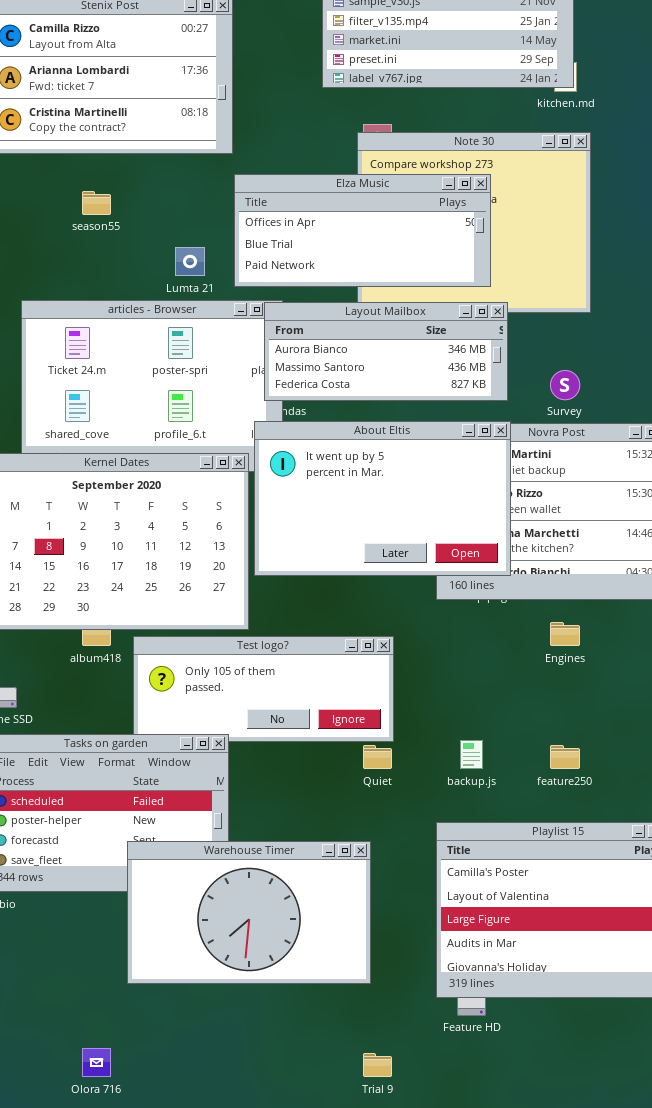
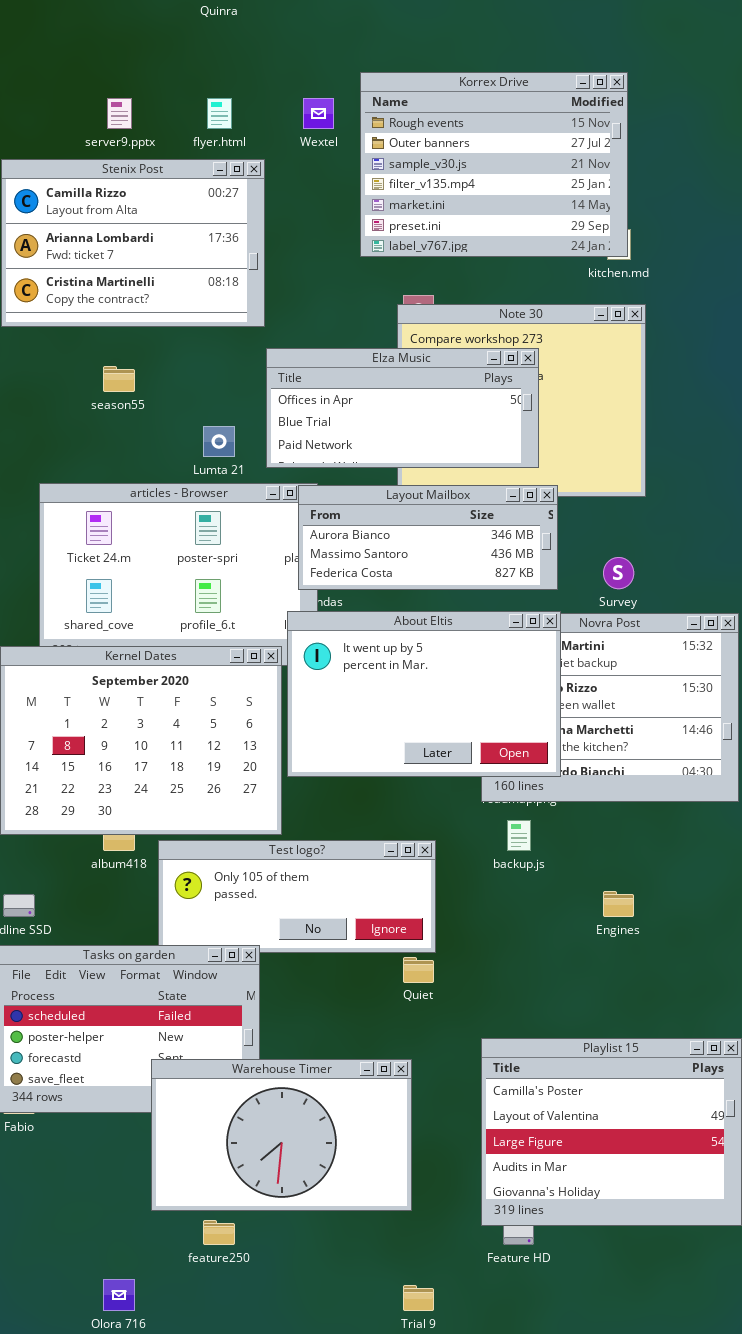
Engines: [550,622,580,646] -> [603,891,634,917], moved
backup.js: [460,740,483,769] -> [507,820,531,851], moved
feature250: [550,745,580,769] -> [203,1220,235,1245], moved

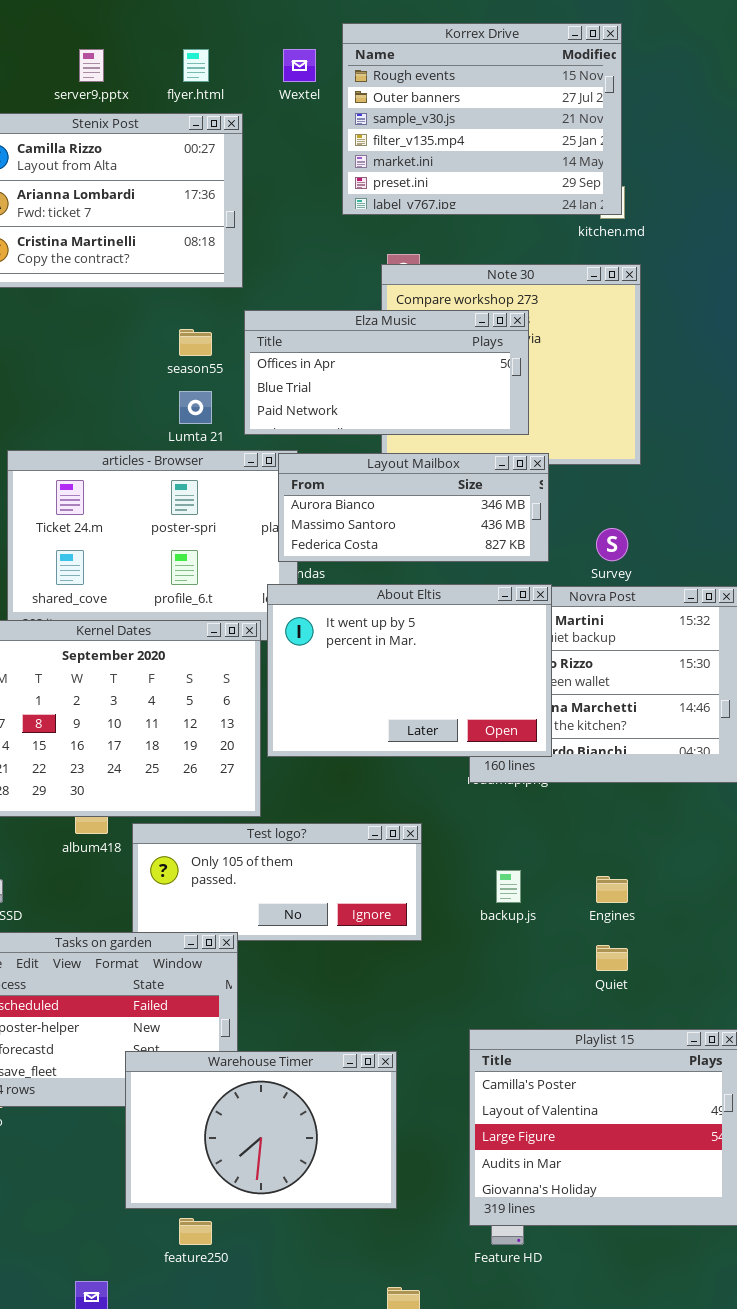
season55: [103,366,135,392] -> [179,329,212,356], moved
backup.js: [507,820,531,851] -> [496,870,521,903], moved
Quiet: [403,957,434,983] -> [596,945,628,971], moved

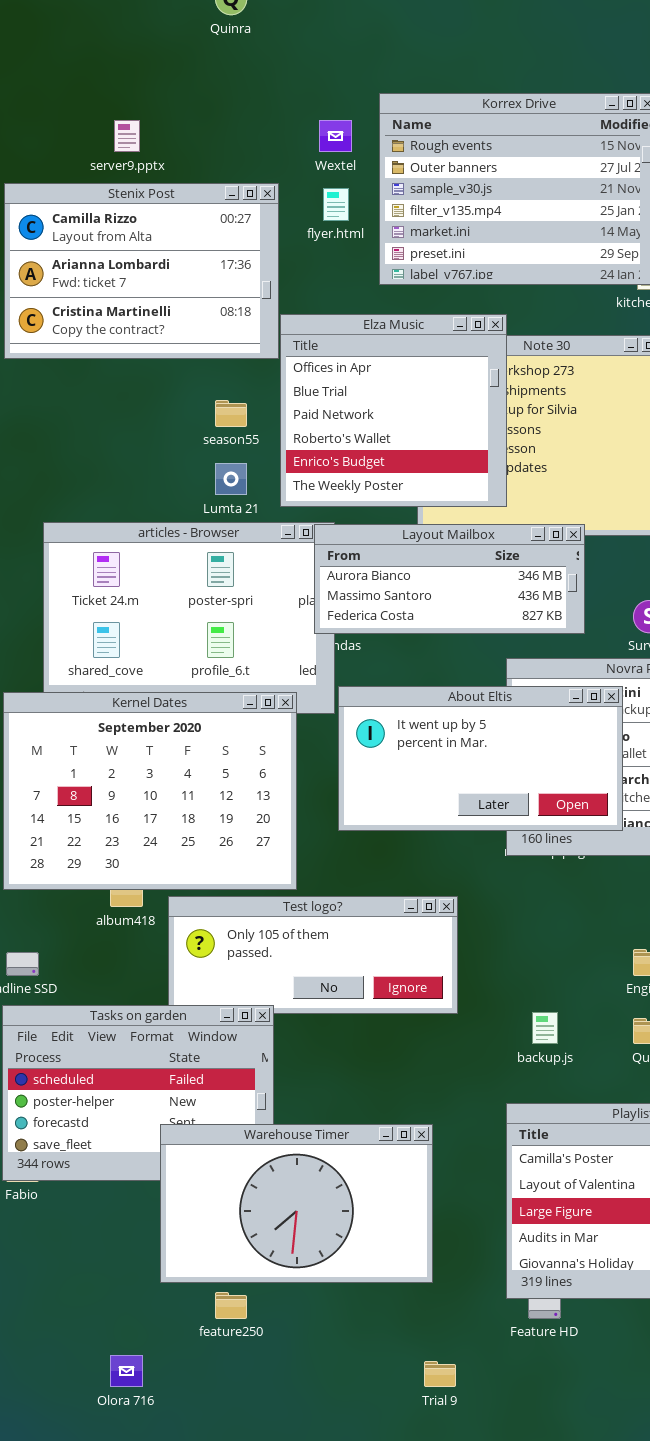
flyer.html: [183,49,209,82] -> [323,188,349,221], moved
Elza Music: [244,310,529,435] -> [280,314,507,507], resized
About Eltis: [267,584,552,757] -> [338,686,623,831], moved, resized
backup.js: [496,870,521,903] -> [532,1012,558,1044], moved

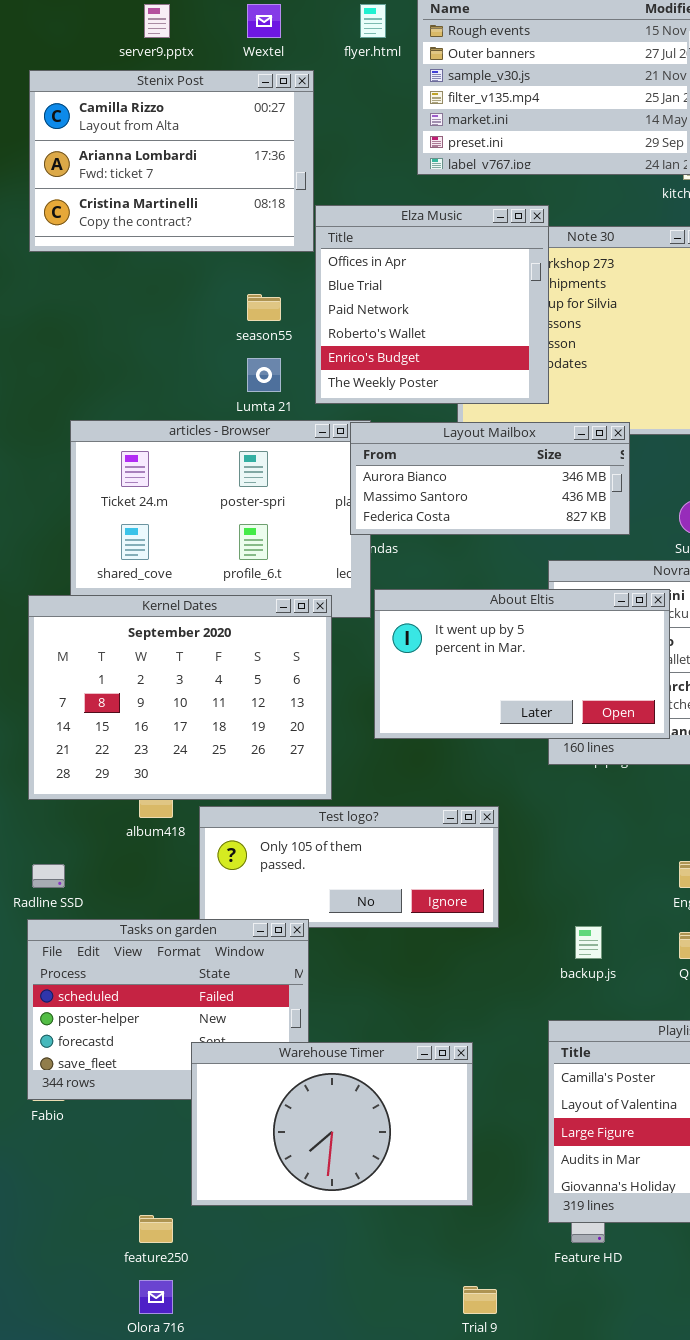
Wextel: [319,120,352,152] -> [247,4,281,38], moved
flyer.html: [323,188,349,221] -> [360,4,386,38], moved
feature250: [215,1292,247,1319] -> [139,1215,173,1243], moved

